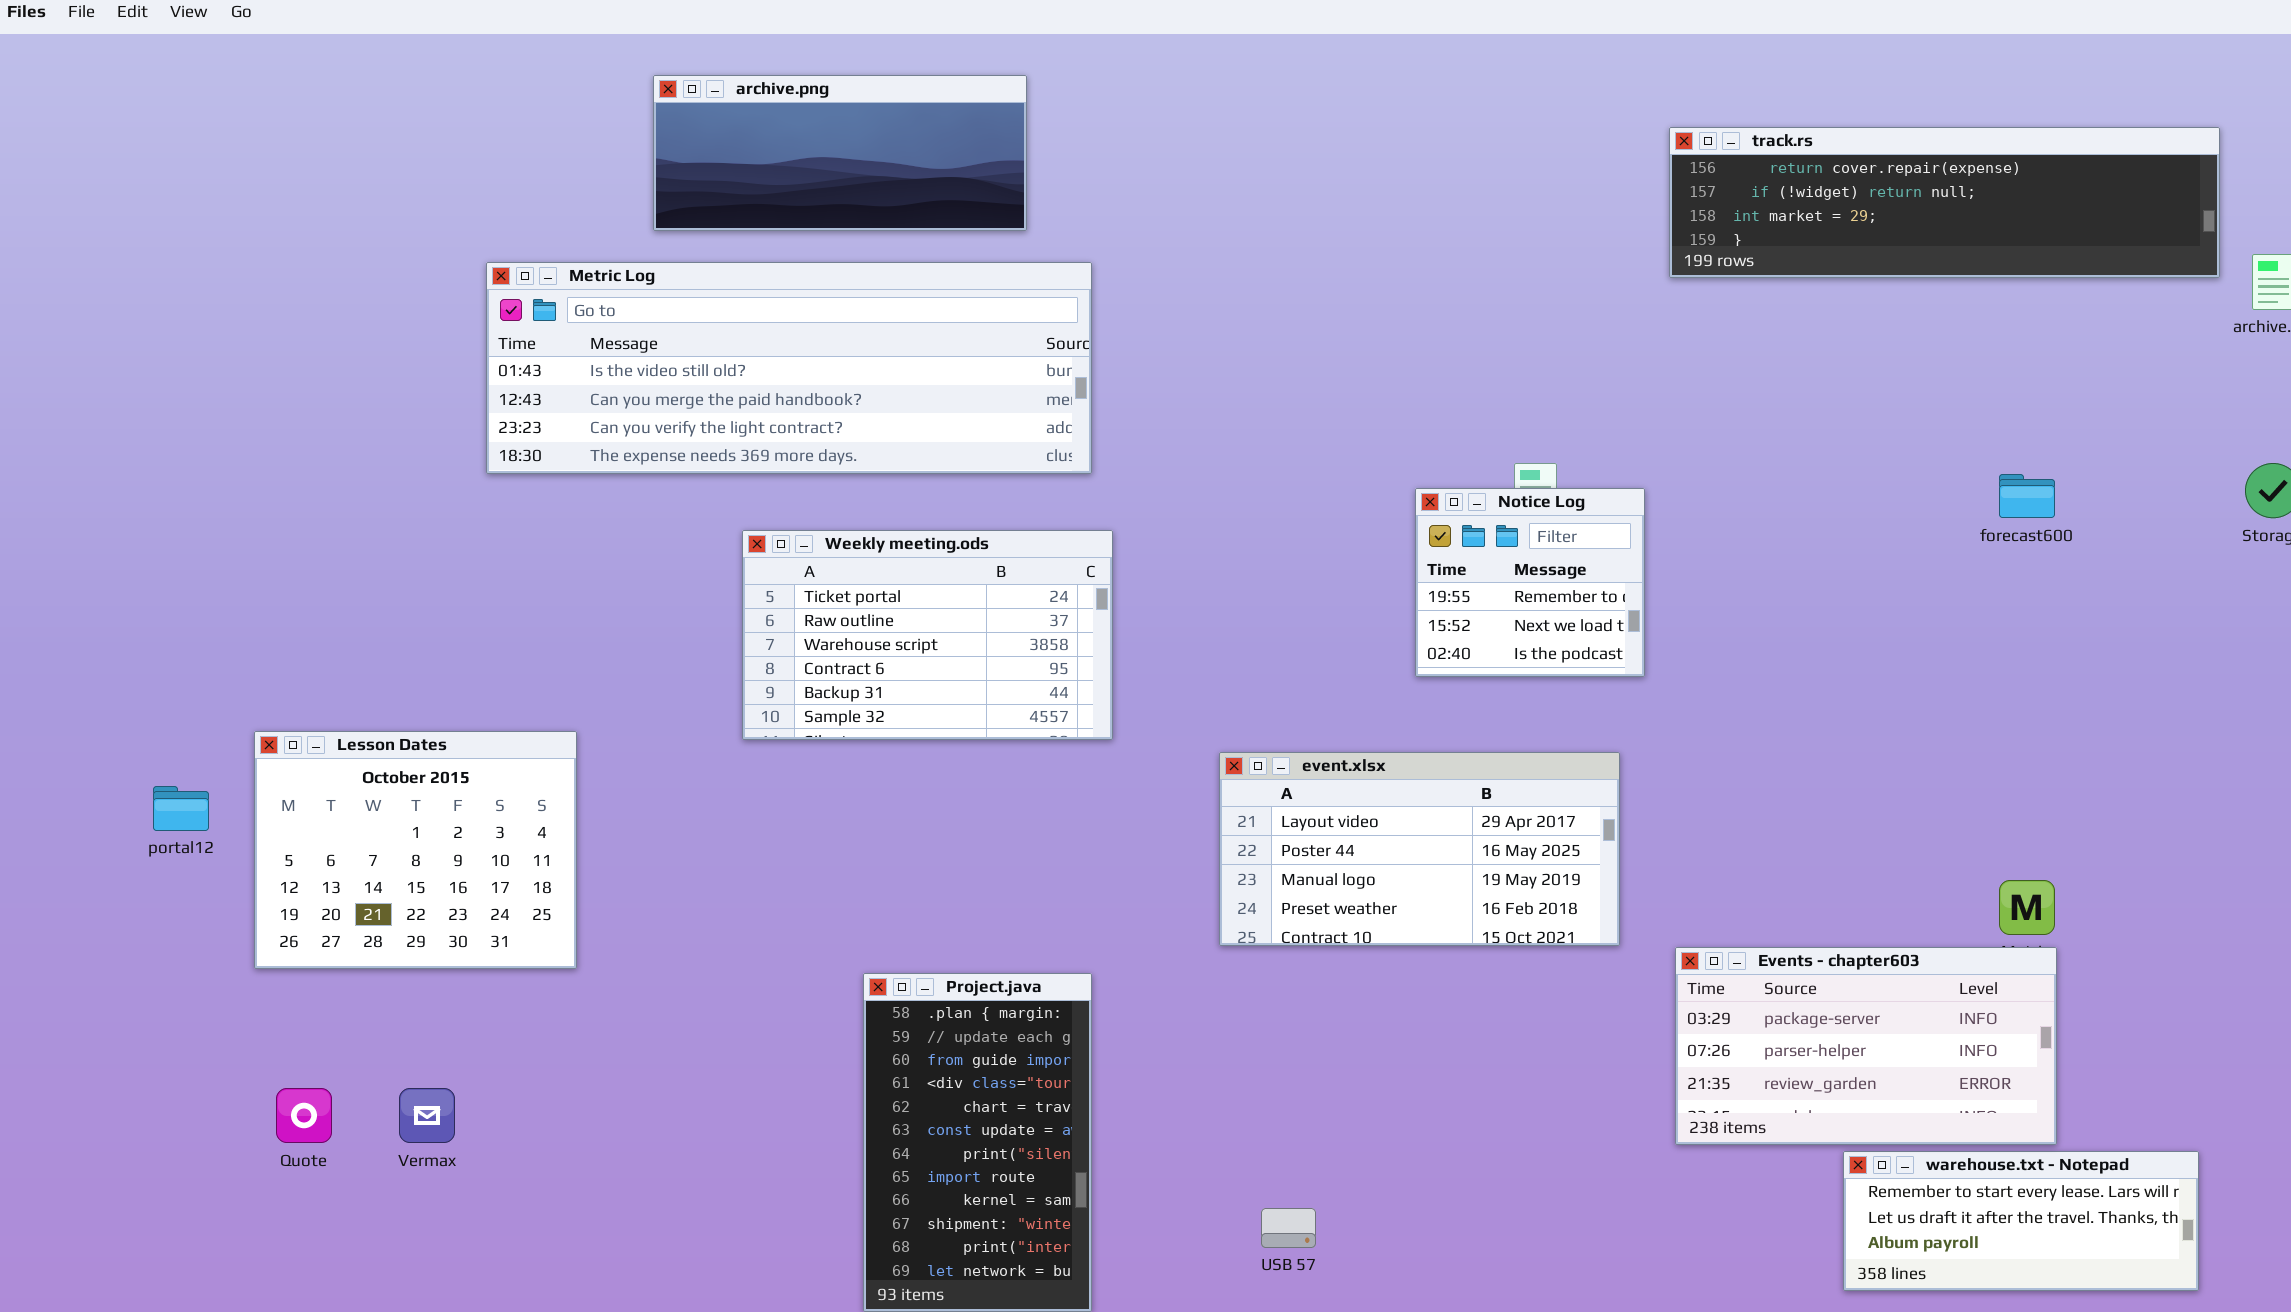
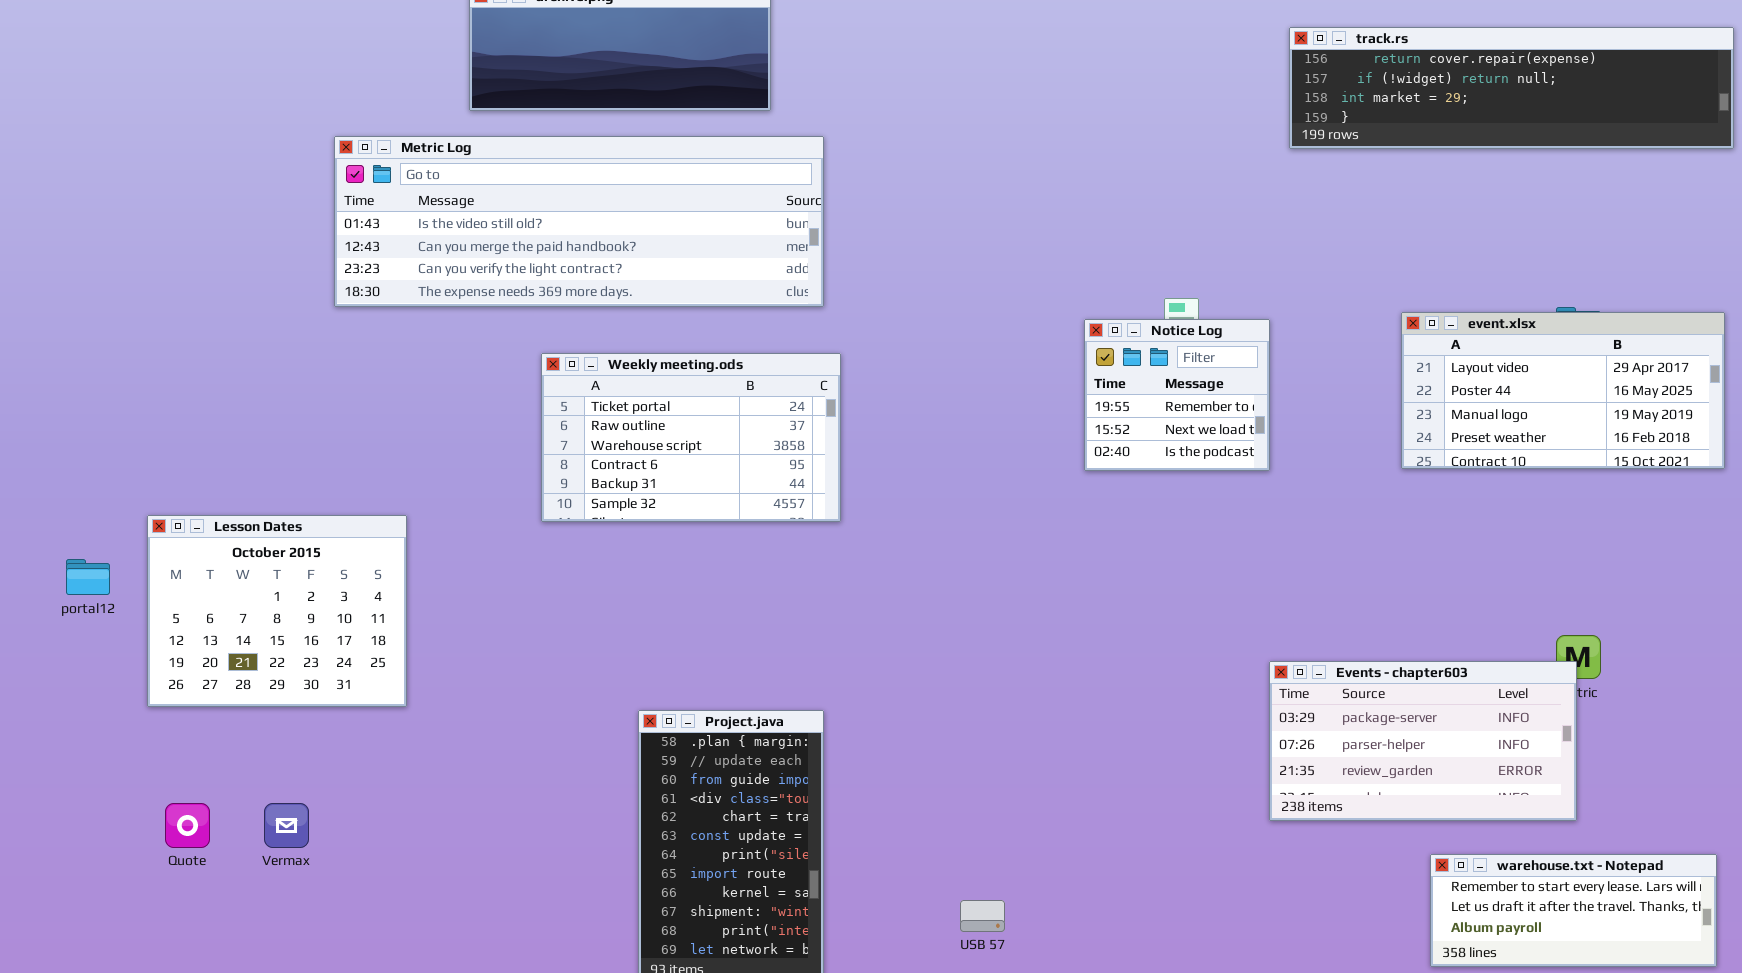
event.xlsx: [1219,752,1620,946] -> [1401,312,1725,469], moved
Events - chapter603: [1675,947,2057,1145] -> [1269,661,1577,821], moved

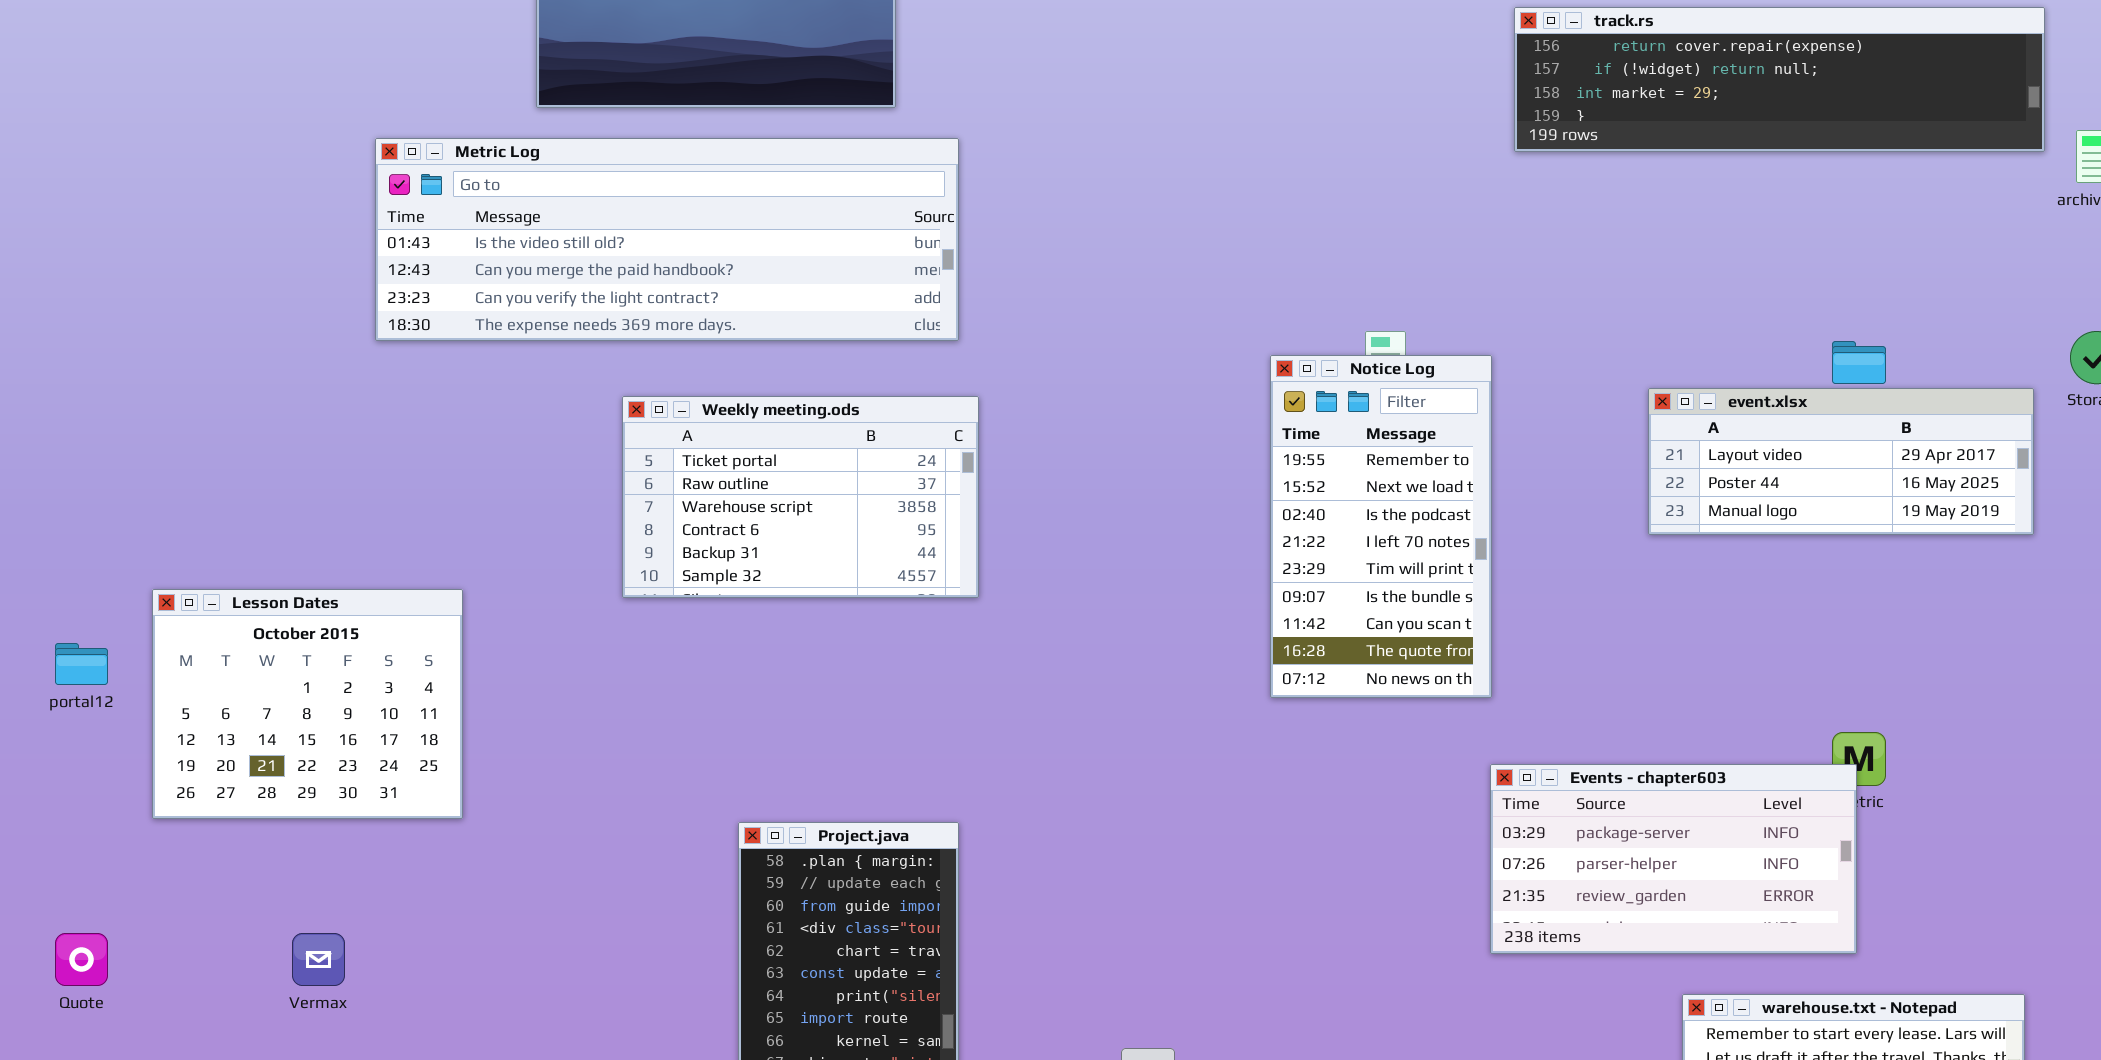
event.xlsx: [1401,312,1725,469] -> [1648,388,2034,535], resized
Notice Log: [1084,319,1270,471] -> [1270,355,1492,698], resized
Quote: [165,803,210,848] -> [55,933,108,986], moved

